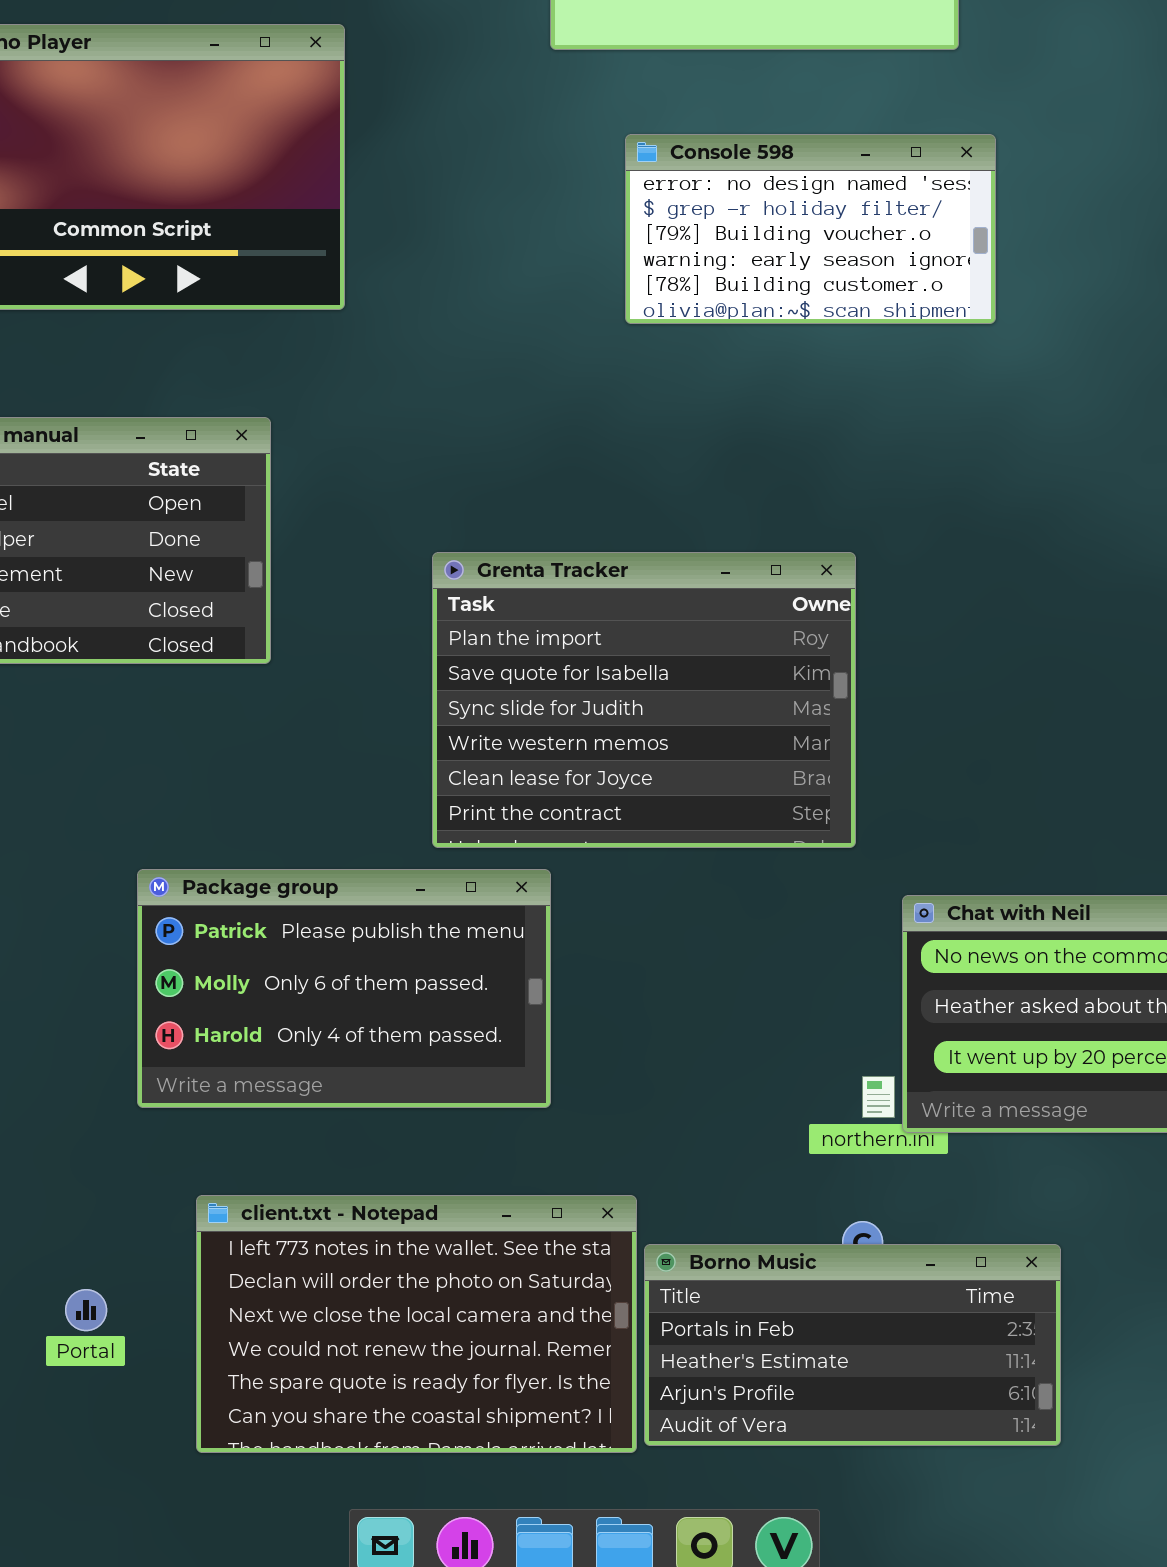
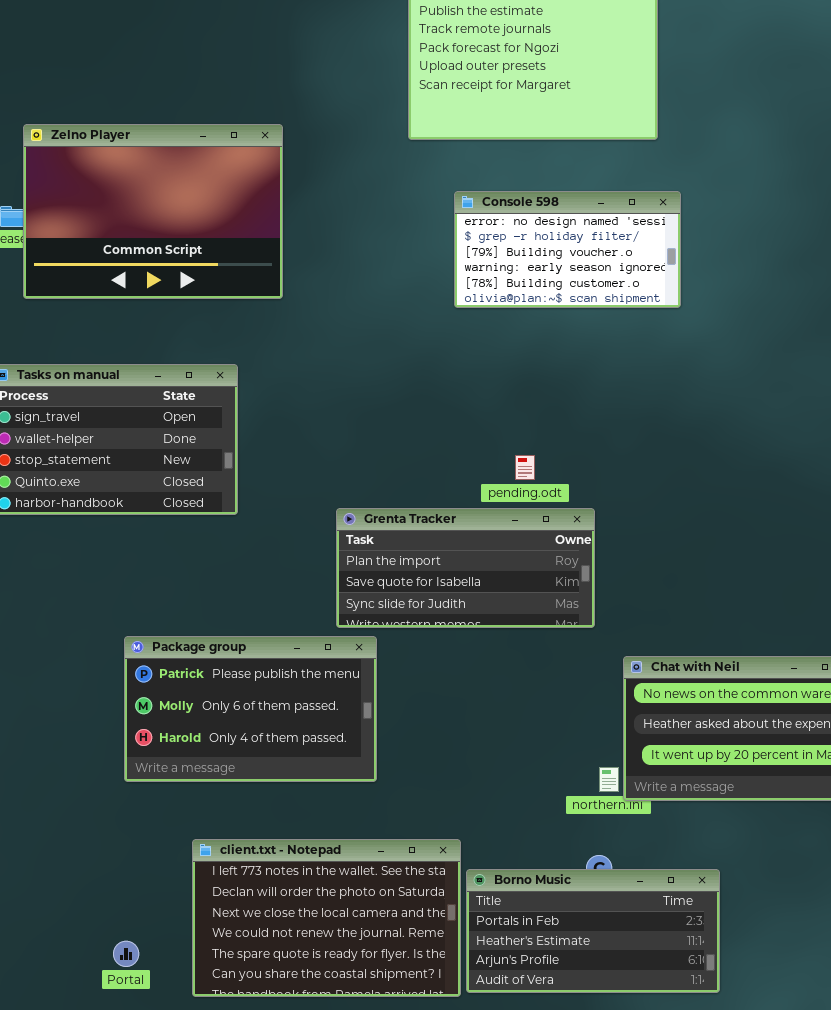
Grenta Tracker: [432,552,856,848] -> [336,508,595,628], resized
Package group: [137,869,551,1108] -> [124,636,377,782], moved
Portal: [65,1289,107,1331] -> [113,941,139,967], moved

